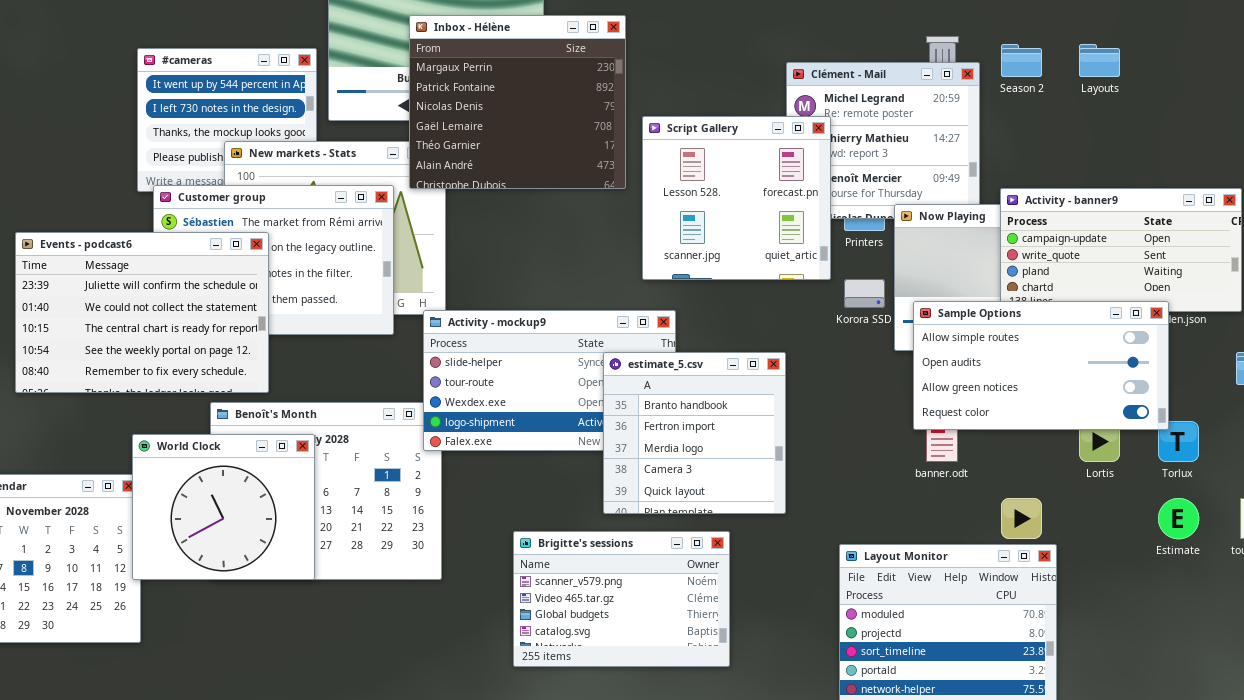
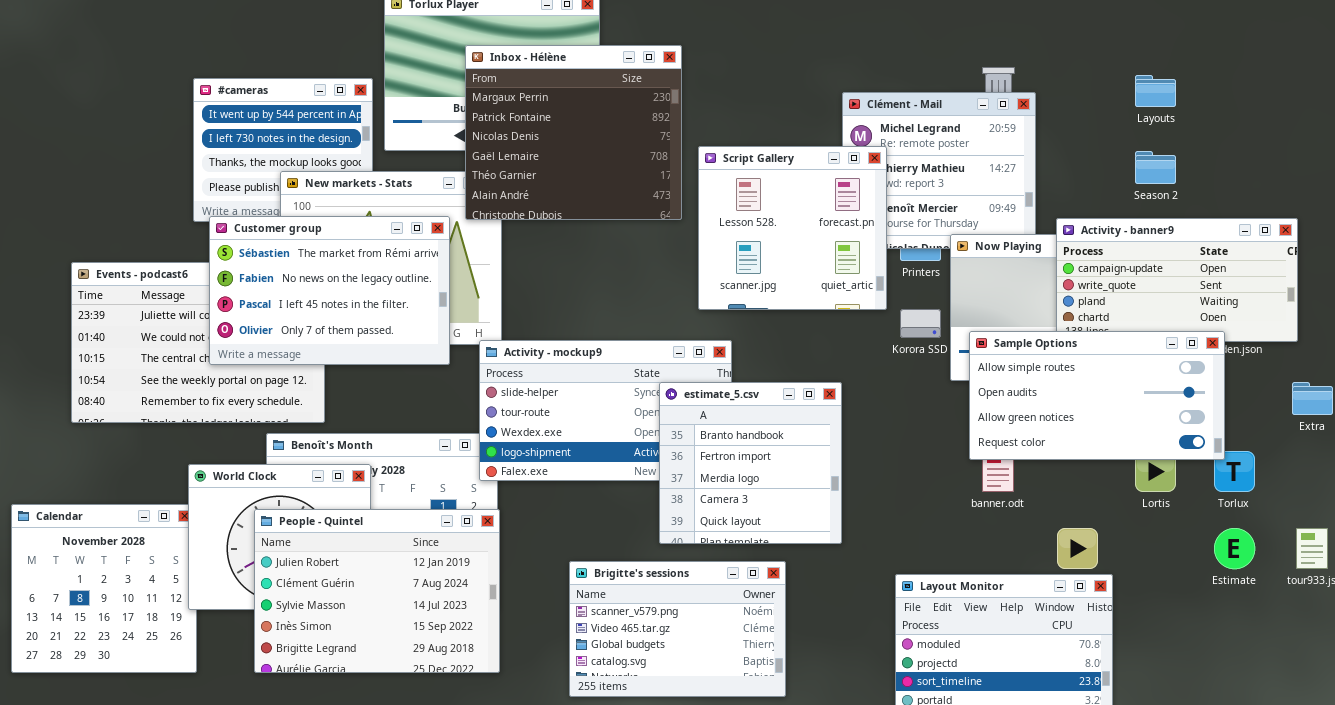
Season 2: [1001,44,1042,77] -> [1135,151,1176,184], moved
Customer group: [153,185,394,335] -> [209,216,450,365], raised
People - Quintel: none -> [254,509,500,673], opened

